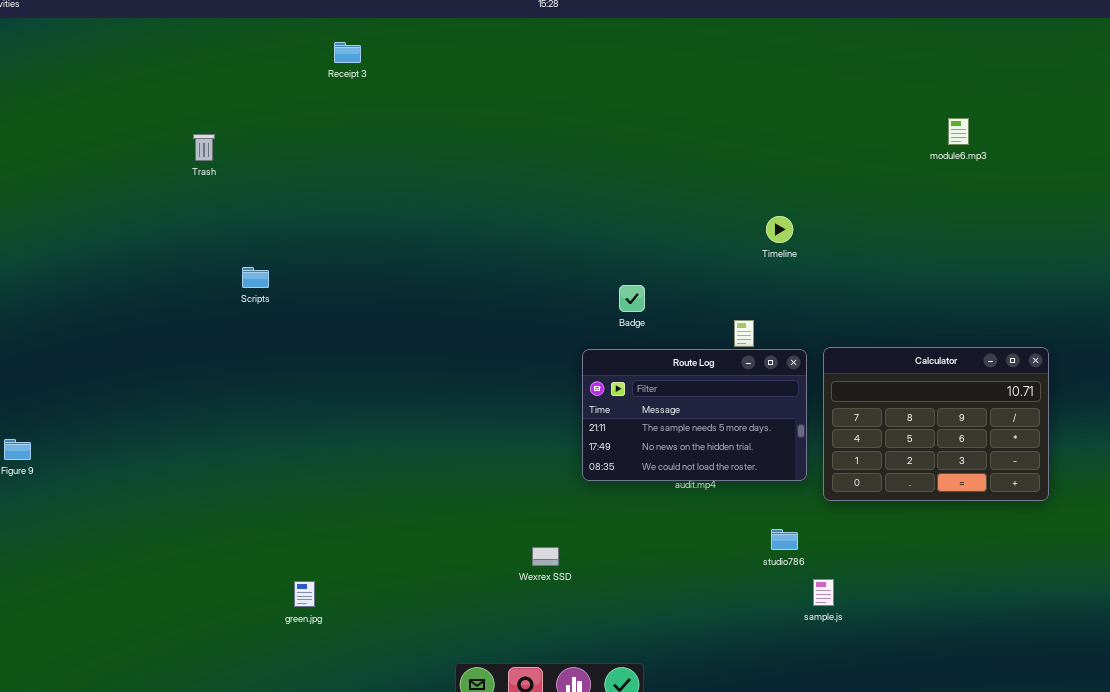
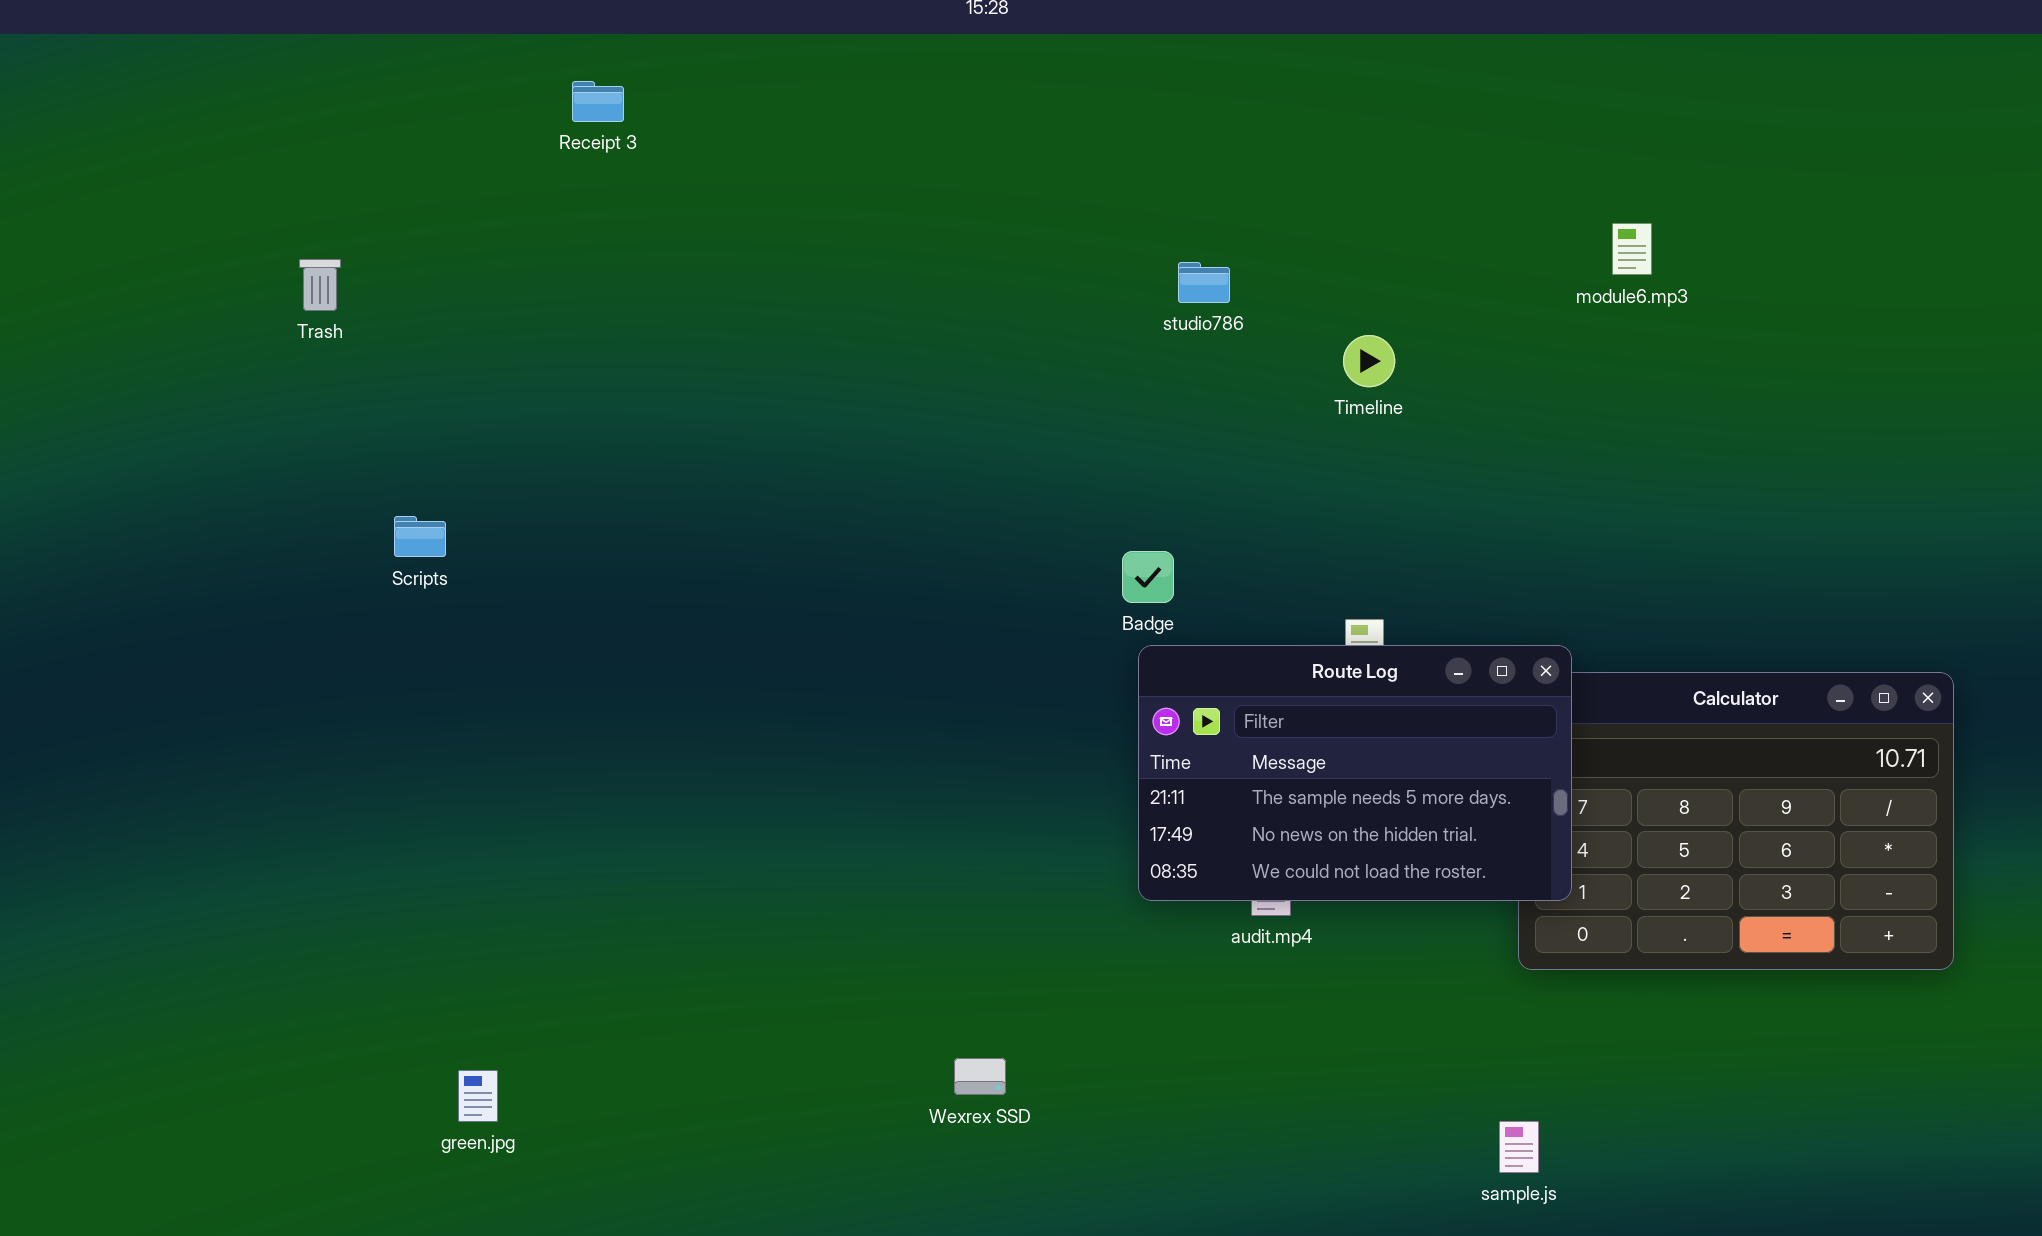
module6.mp3: [948,118,969,145] -> [1612,223,1652,275], moved
Timeline: [766,216,793,243] -> [1343,335,1395,387], moved
Route Log: [582,349,807,481] -> [1138,645,1572,901], moved
studio786: [771,529,798,550] -> [1178,262,1230,303], moved
green.jpg: [294,581,315,607] -> [458,1070,498,1122], moved

